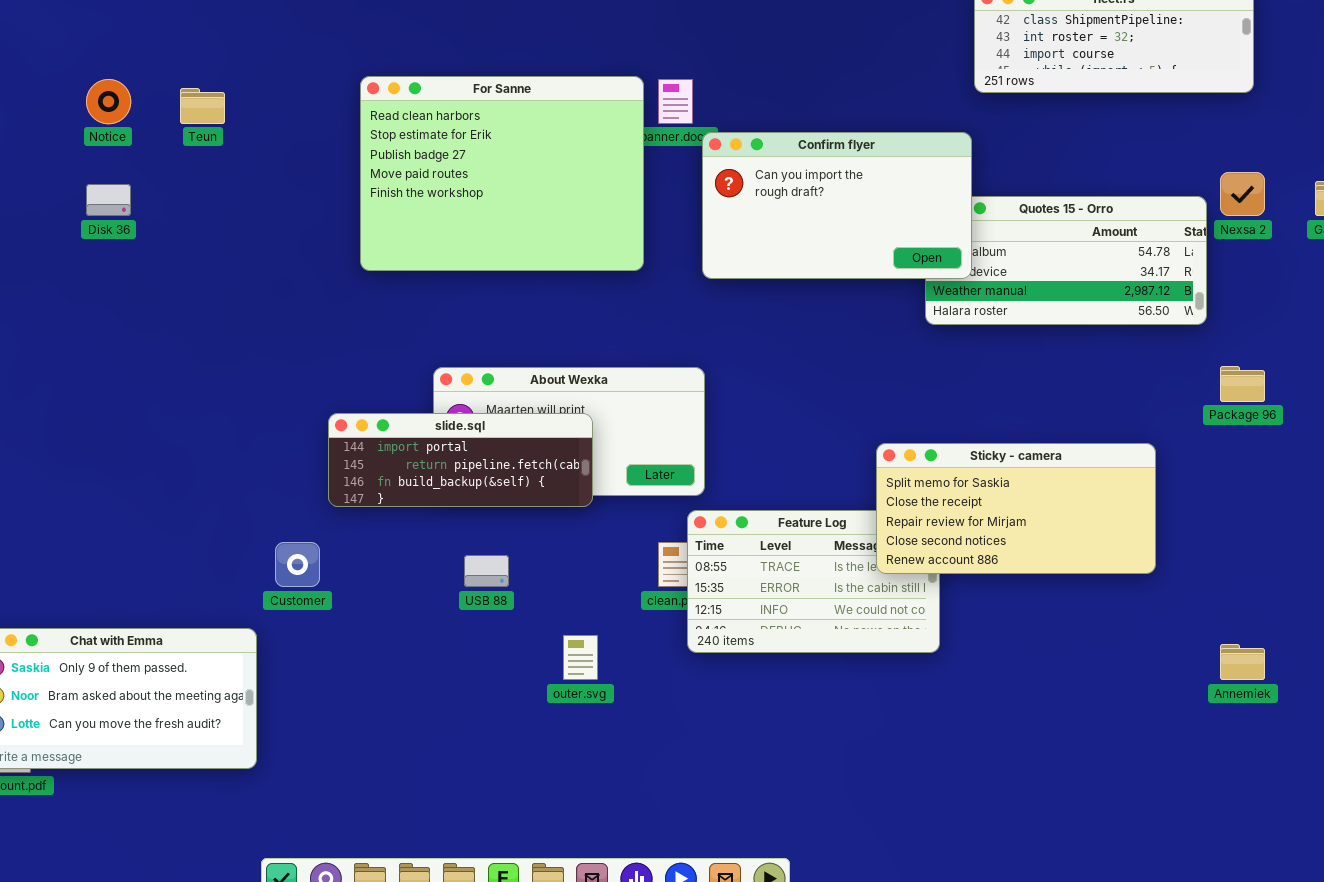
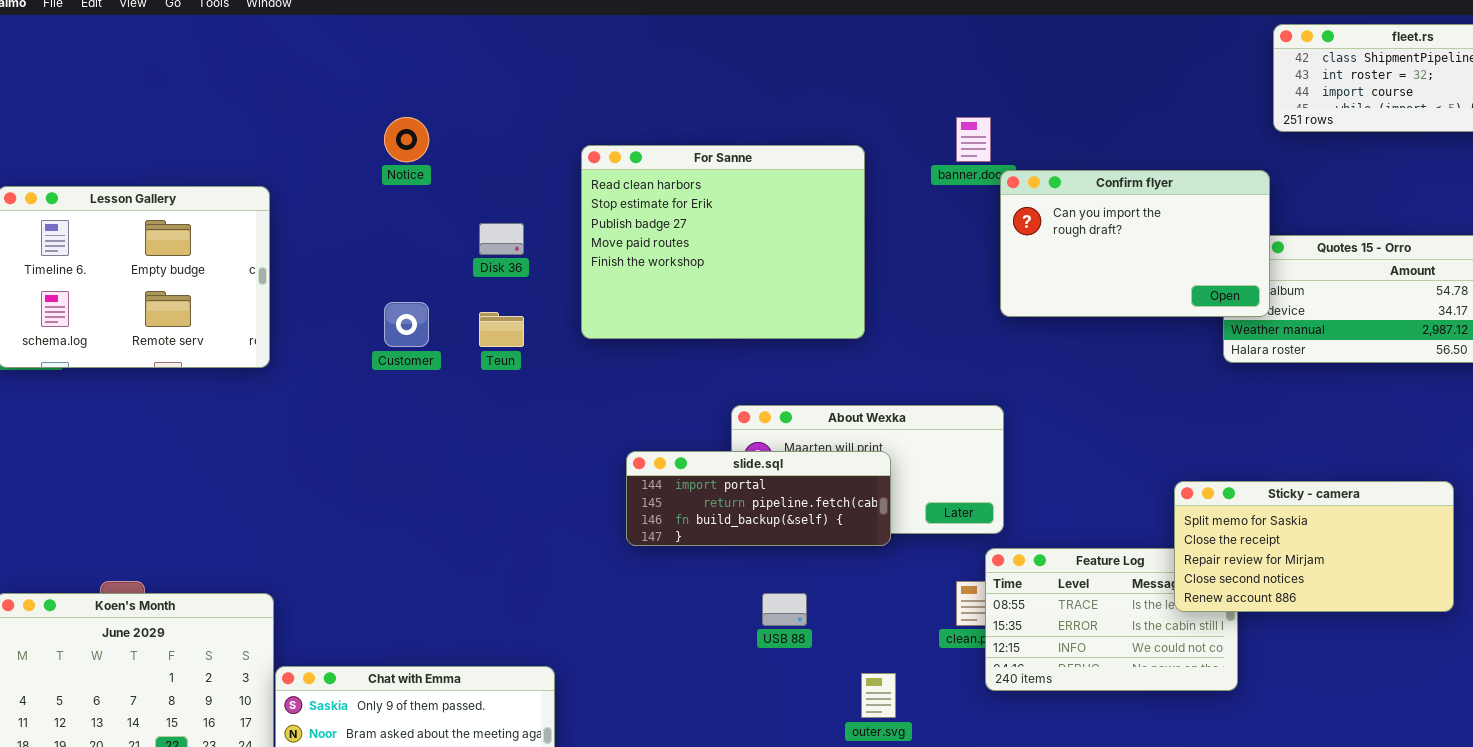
For Sanne: [360,76,644,271] -> [581,145,865,339], moved
Teun: [180,88,225,124] -> [479,312,524,347], moved
Disk 36: [86,184,131,216] -> [479,223,524,255], moved
Customer: [275,542,320,587] -> [384,302,429,347], moved

